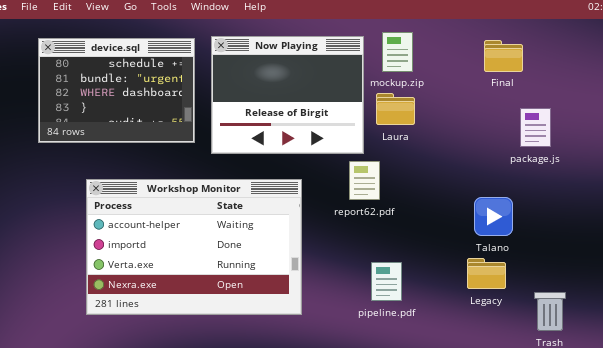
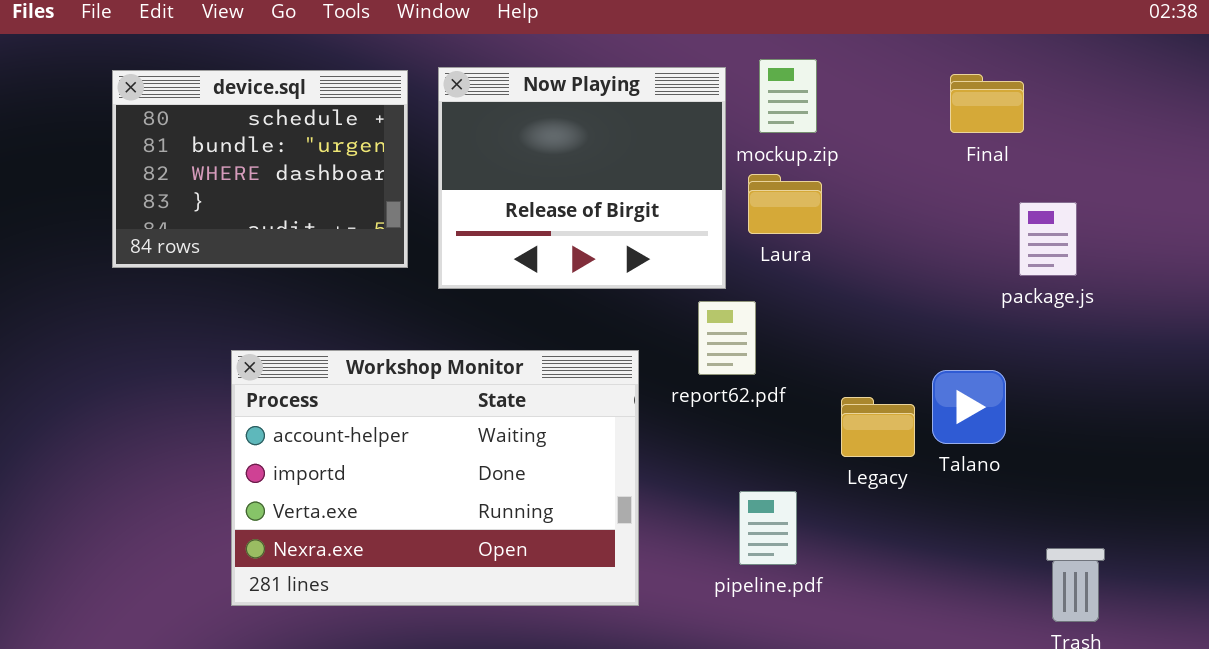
Workshop Monitor: [86,179,302,315] -> [231,350,639,606], moved
Legacy: [467,258,506,289] -> [841,397,915,457], moved

